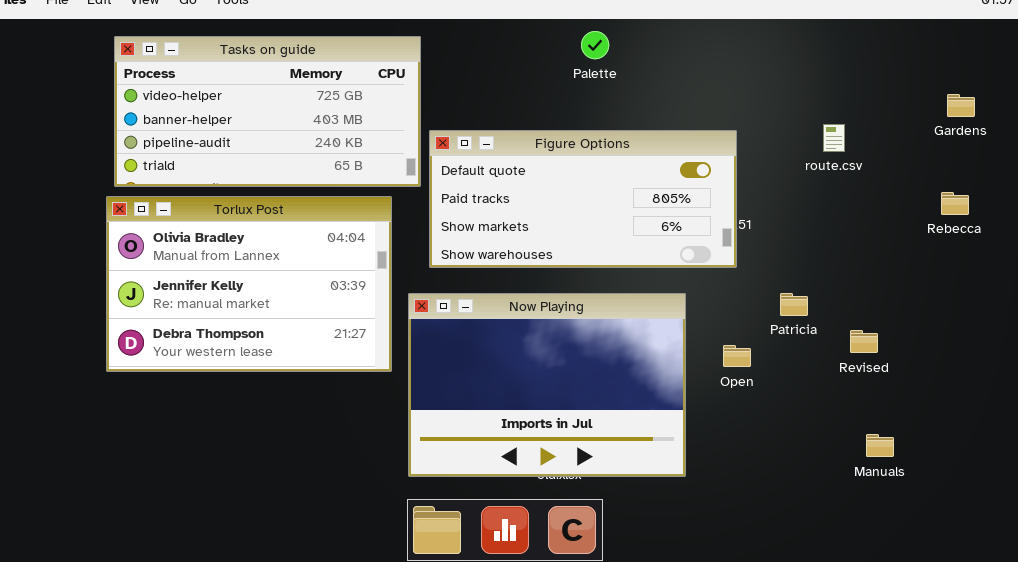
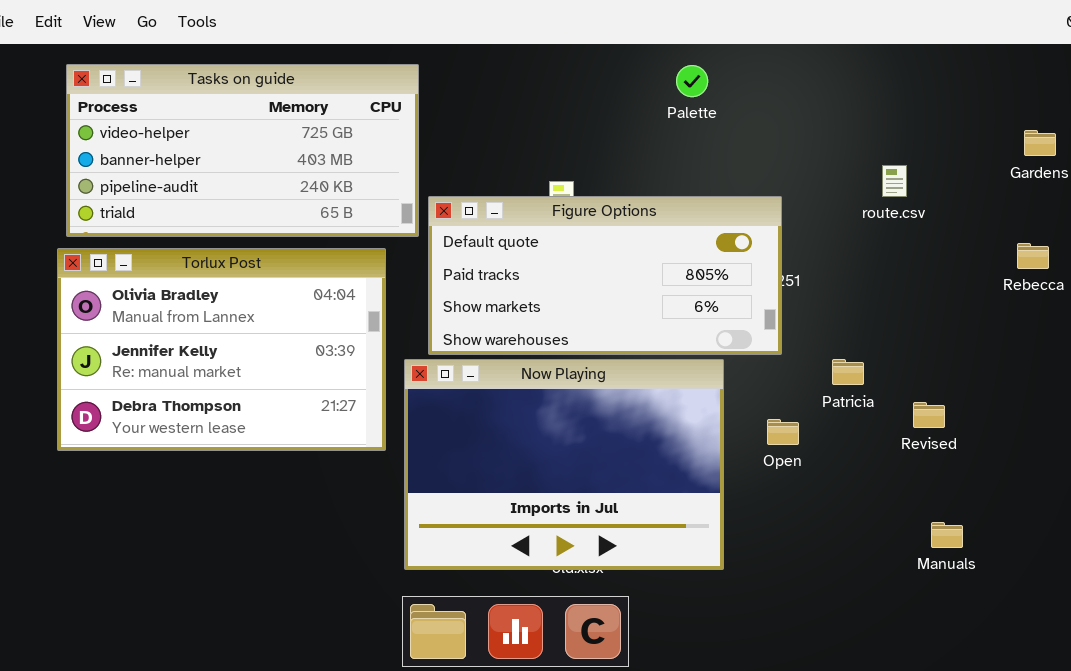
Palette: [581,31,609,59] -> [676,65,708,97], moved
Figure Options: [429,130,737,268] -> [428,196,782,355], moved

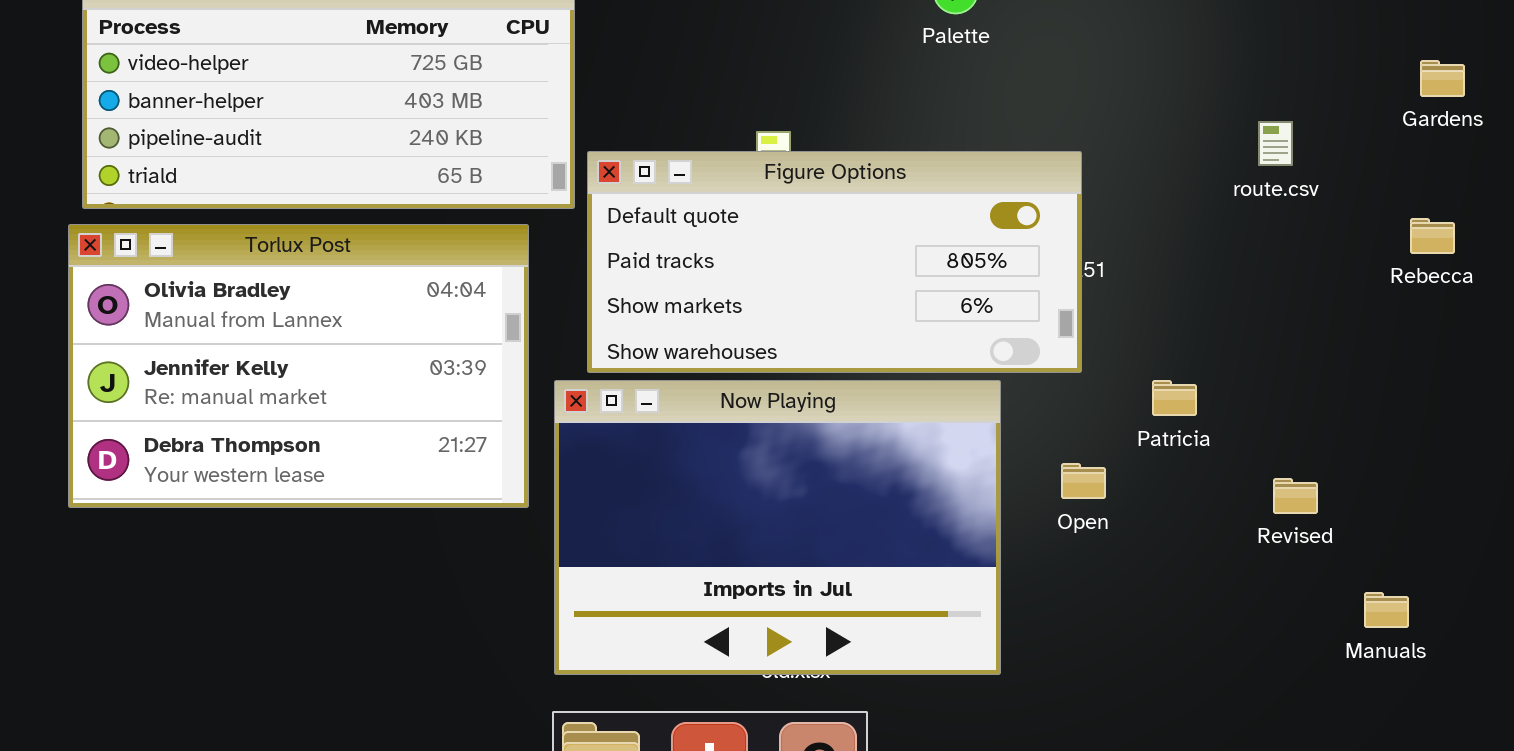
route.csv: [882,165,907,197] -> [1258,121,1293,166], moved
Revised: [913,402,945,428] -> [1273,478,1318,514], moved
Manuals: [931,522,963,548] -> [1364,592,1409,628], moved

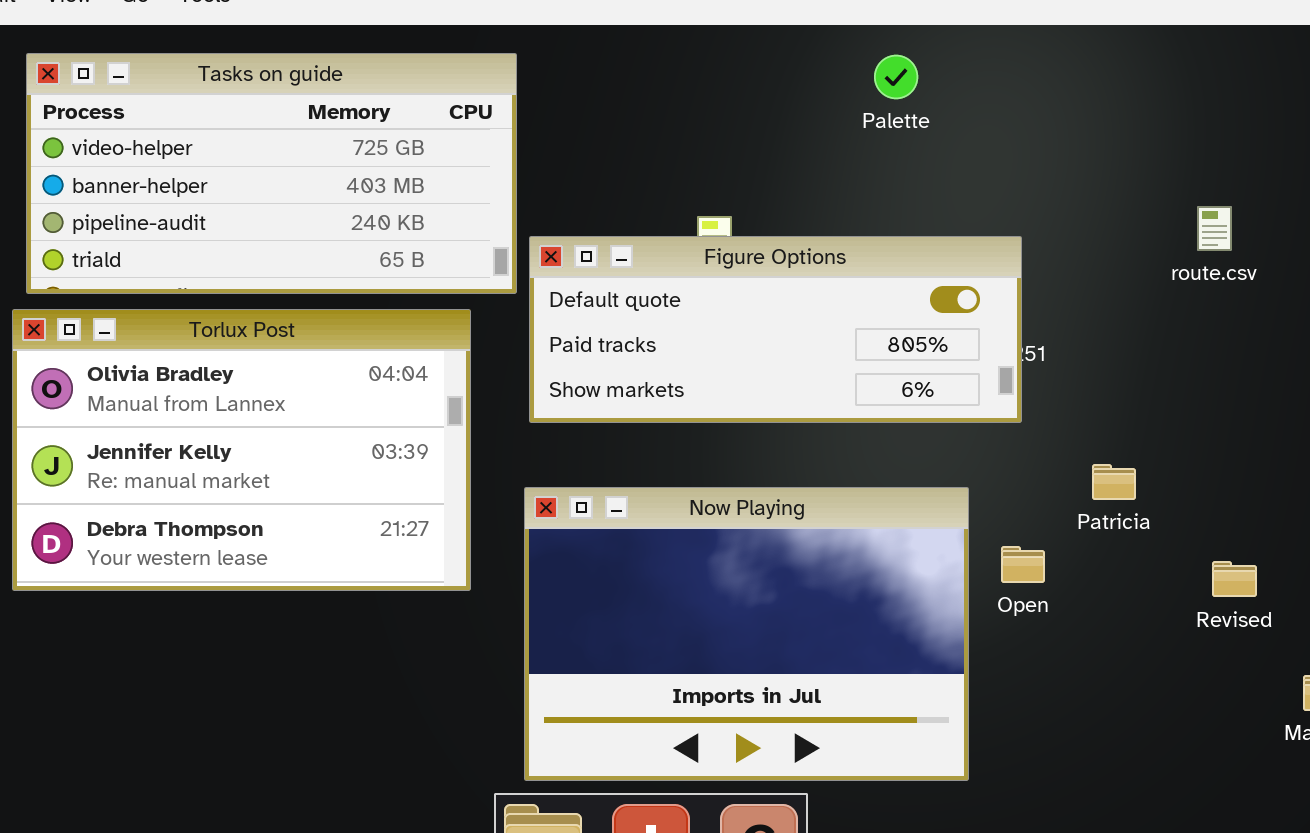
Figure Options: [587,151,1082,373] -> [529,236,1022,423], resized
Now Playing: [554,380,1001,675] -> [524,487,969,781], moved

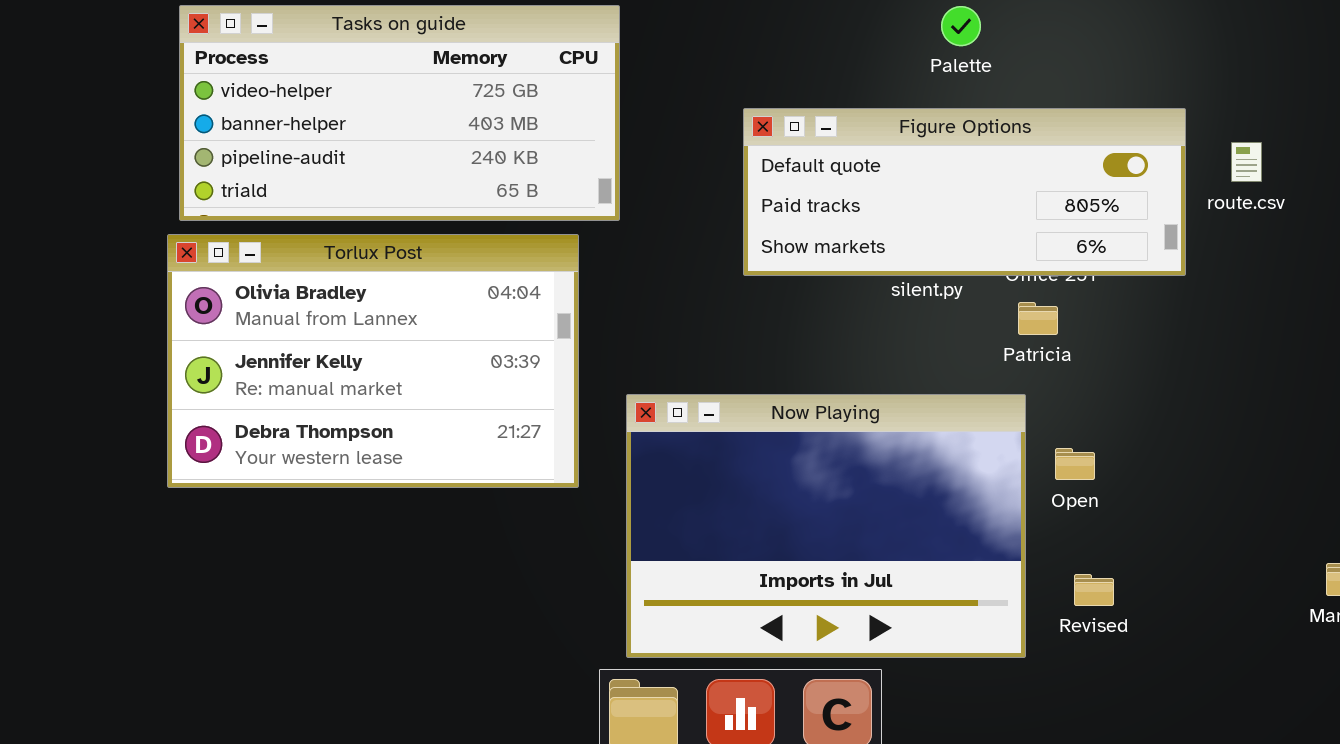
Figure Options: [529,236,1022,423] -> [743,108,1186,276], moved
Patricia: [1092,464,1136,500] -> [1018,302,1058,335], moved
Revised: [1212,561,1257,597] -> [1074,574,1114,606], moved

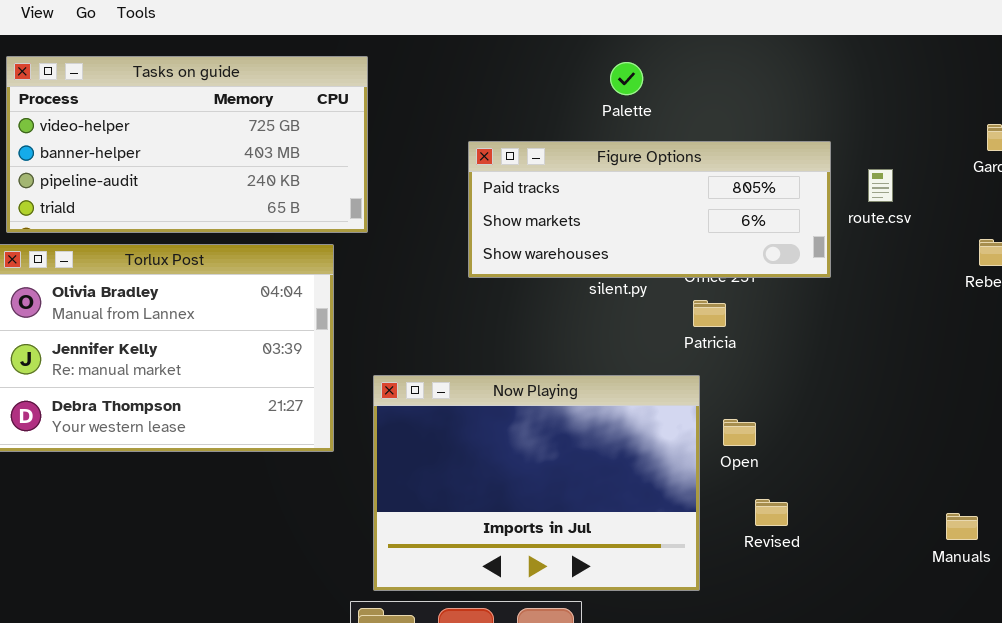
Palette: [941,6,981,46] -> [610,62,643,95], moved
Figure Options: [743,108,1186,276] -> [468,141,831,278], scrolled down 1 row
Revised: [1074,574,1114,606] -> [755,499,788,526], moved

